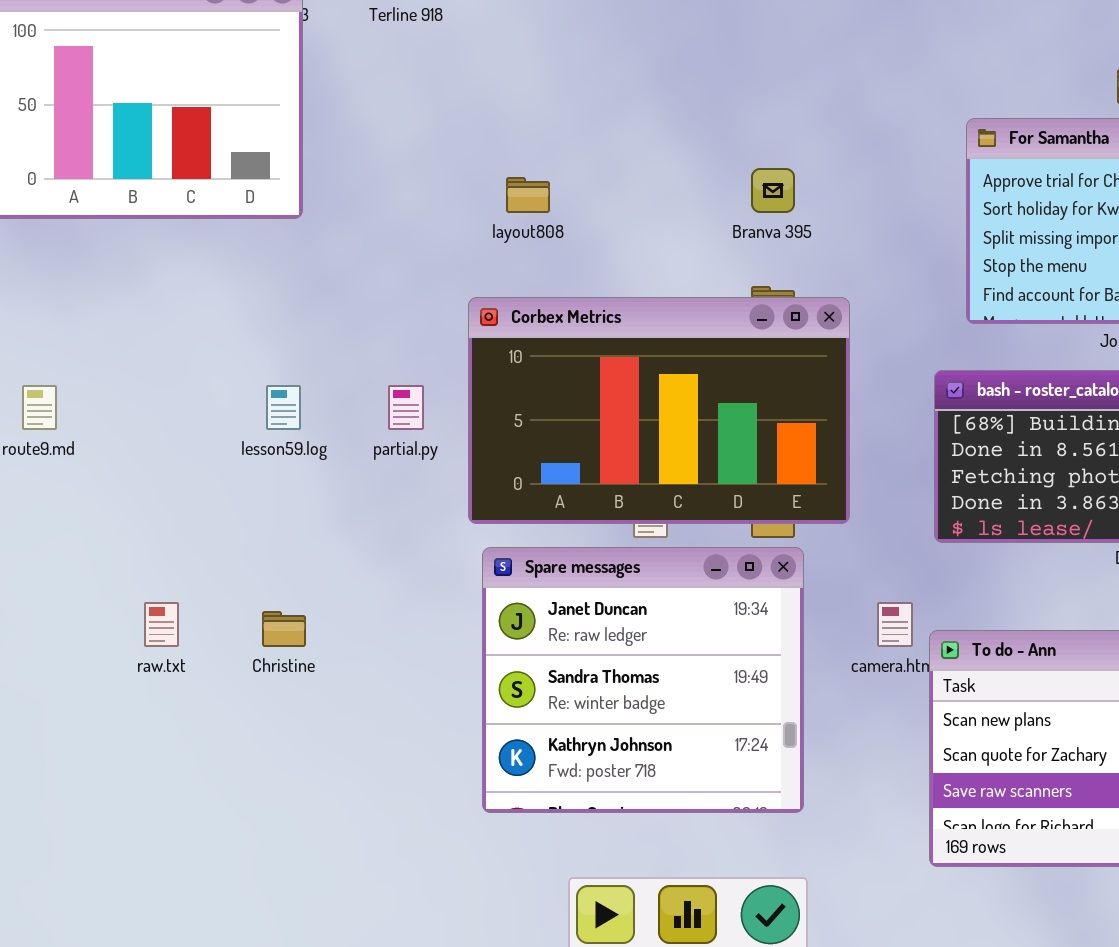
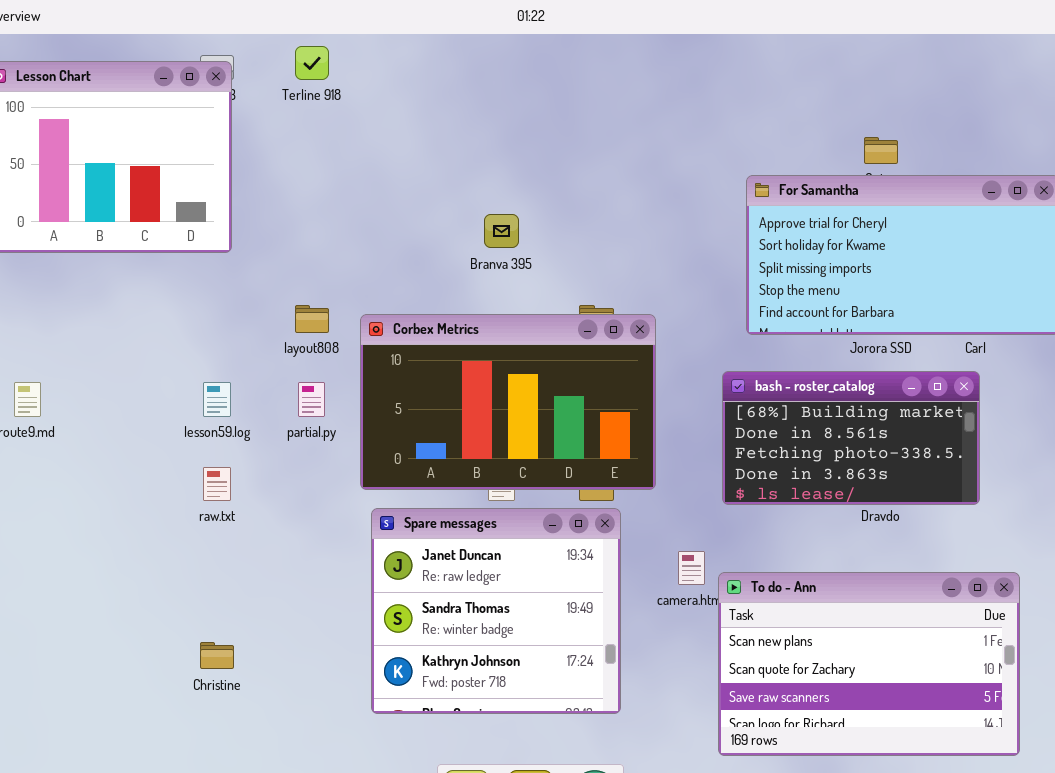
Branva 395: [751,168,795,213] -> [484,214,519,248], moved
layout808: [506,177,550,213] -> [295,305,329,333], moved
raw.txt: [144,602,179,647] -> [203,467,231,501], moved
Christine: [262,611,306,647] -> [200,642,234,669], moved

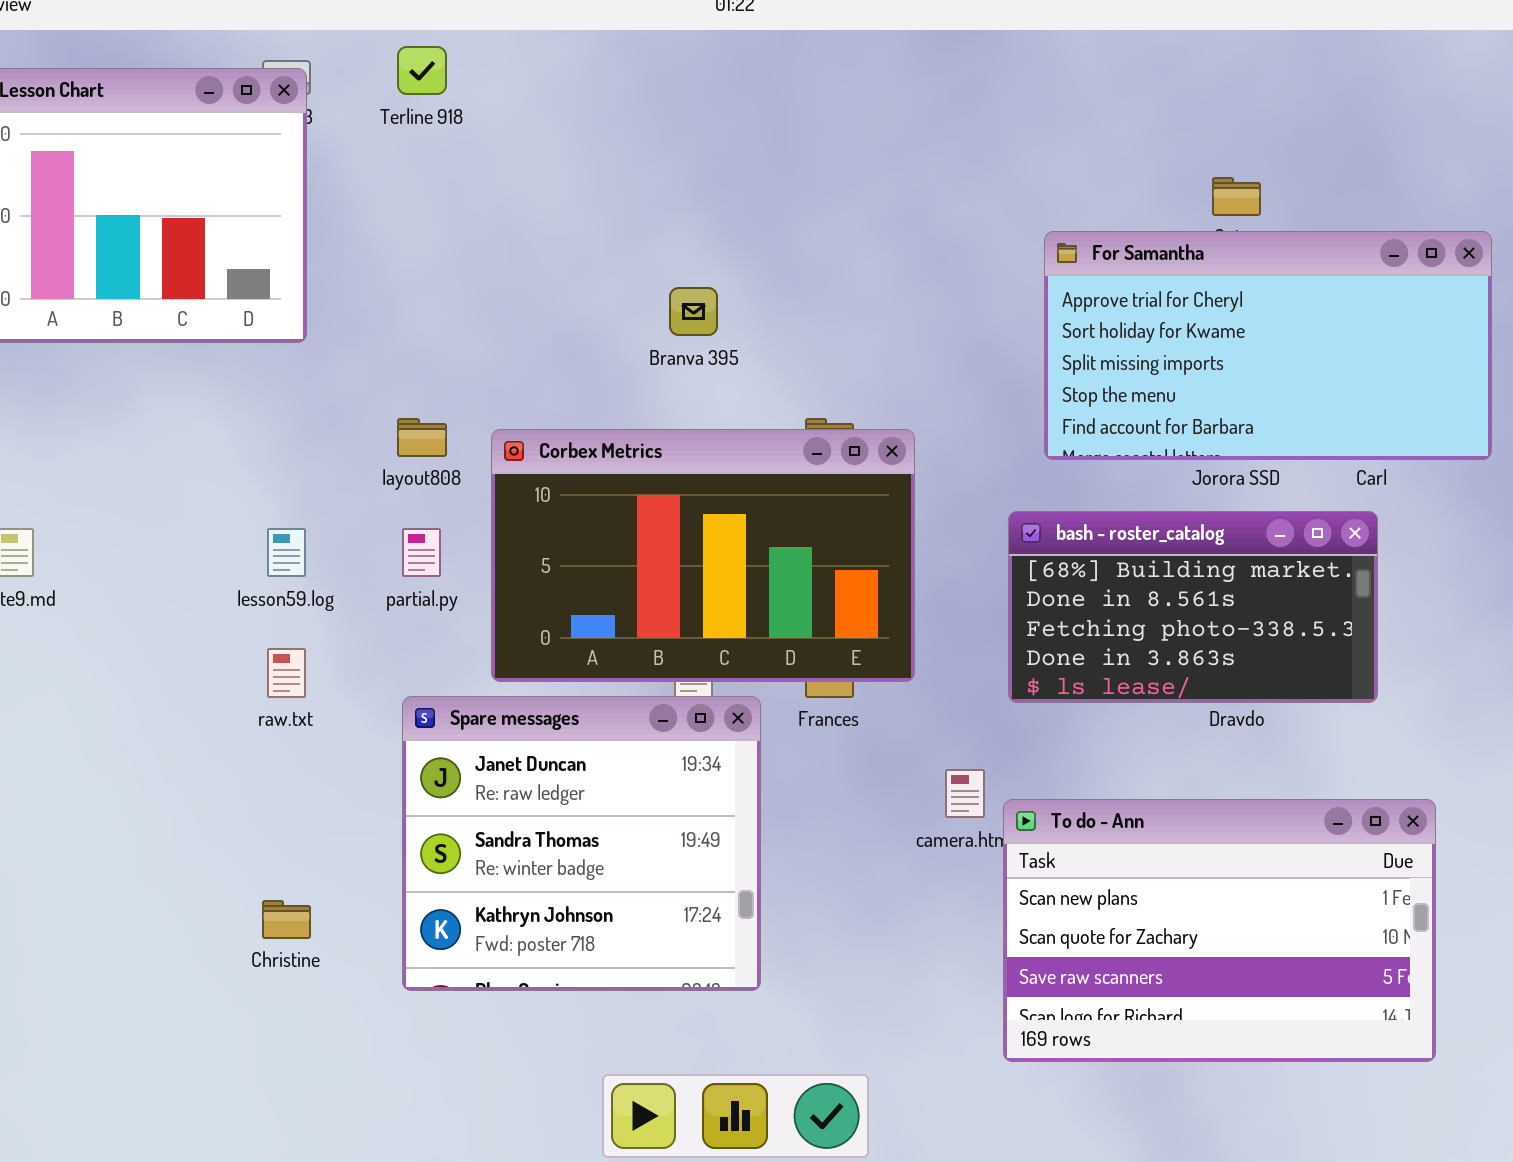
Spare messages: [371,508,621,714] -> [402,696,761,991], moved

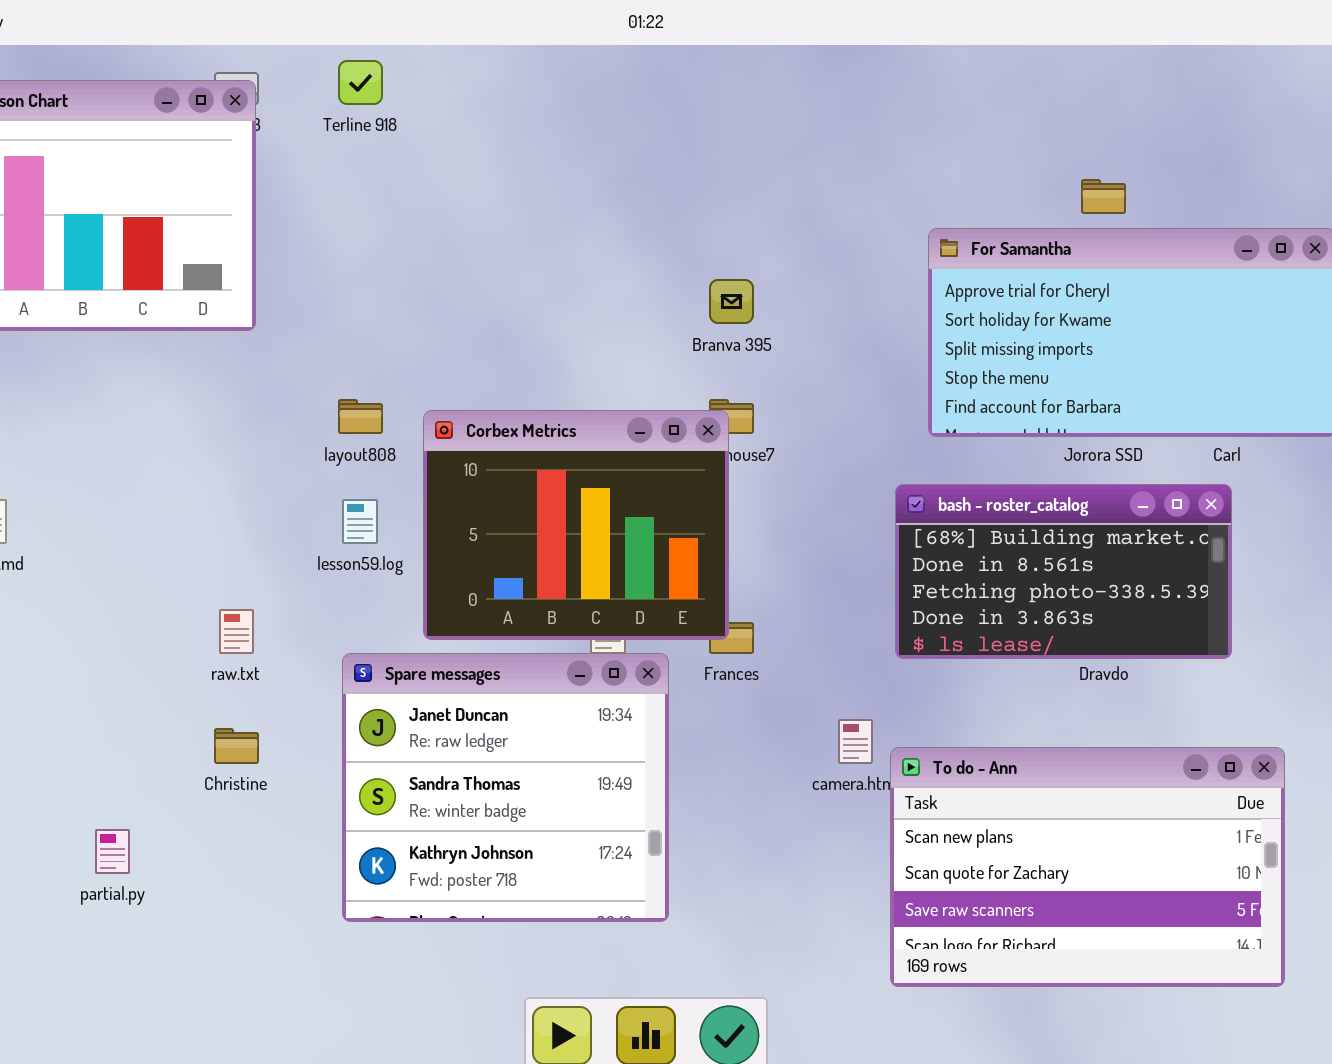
Branva 395: [669,287,718,336] -> [709,279,754,324], moved
Corbex Metrics: [491,429,915,682] -> [423,410,729,640], resized
lesson59.log: [267,528,306,577] -> [342,499,378,544], moved
partial.py: [402,528,441,577] -> [95,829,130,874], moved
Christine: [262,900,311,939] -> [214,728,259,764], moved

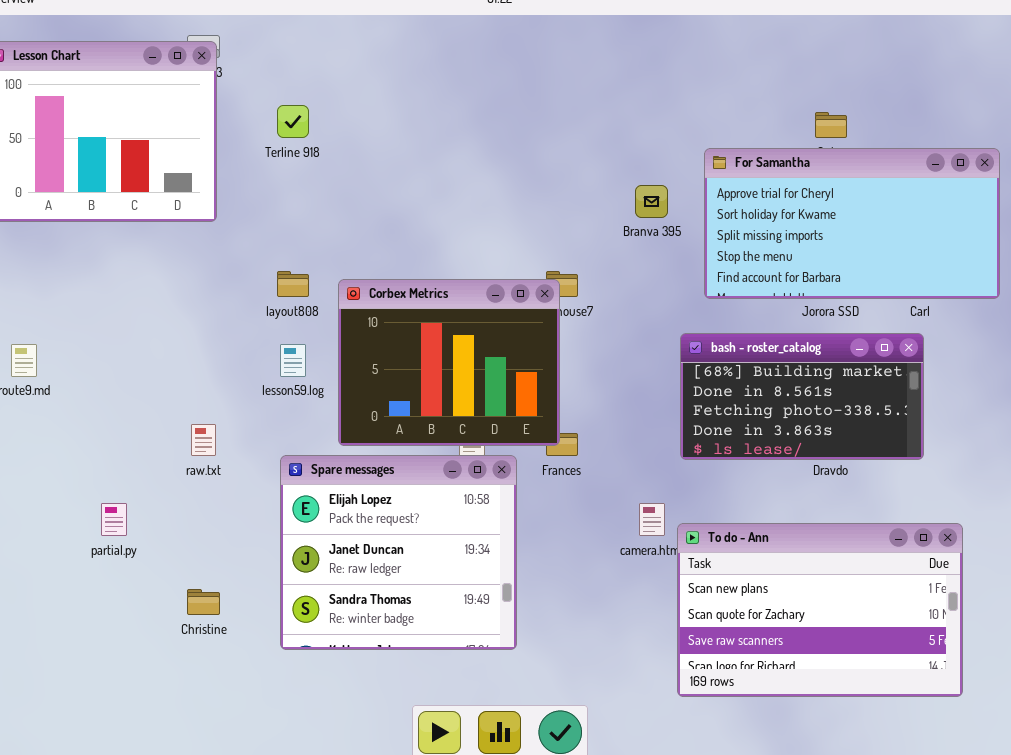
Terline 918: [338,60,383,105] -> [277,105,309,138], moved
Branva 395: [709,279,754,324] -> [635,185,668,218], moved
Spare messages: [342,653,669,922] -> [280,455,517,650], scrolled up 1 row
Christine: [214,728,259,764] -> [187,589,220,615], moved
partial.py: [95,829,130,874] -> [101,503,127,536], moved

